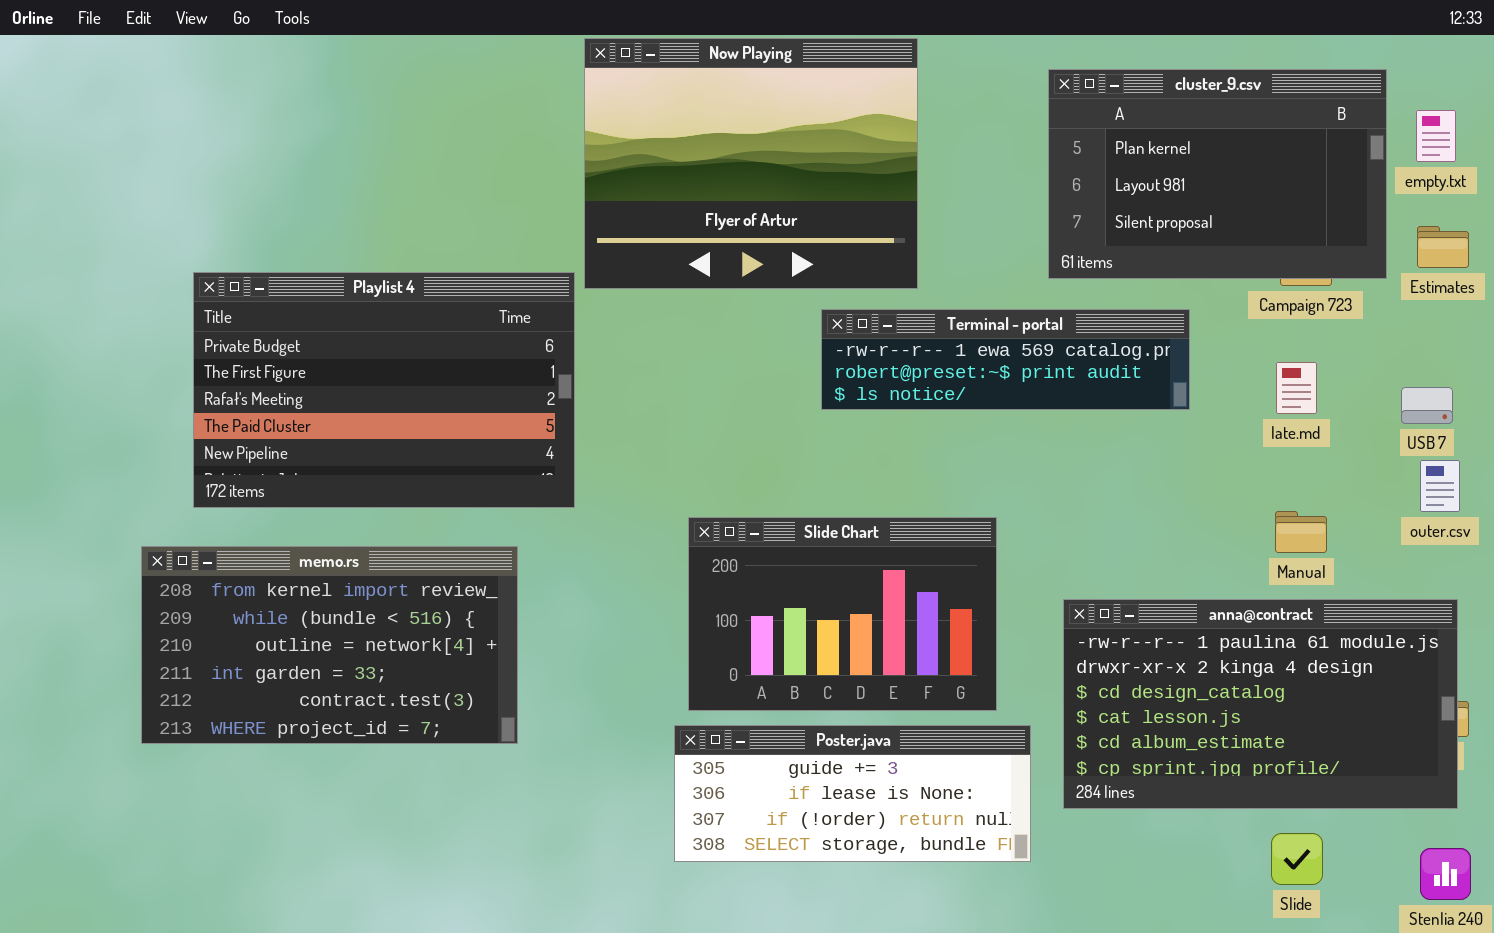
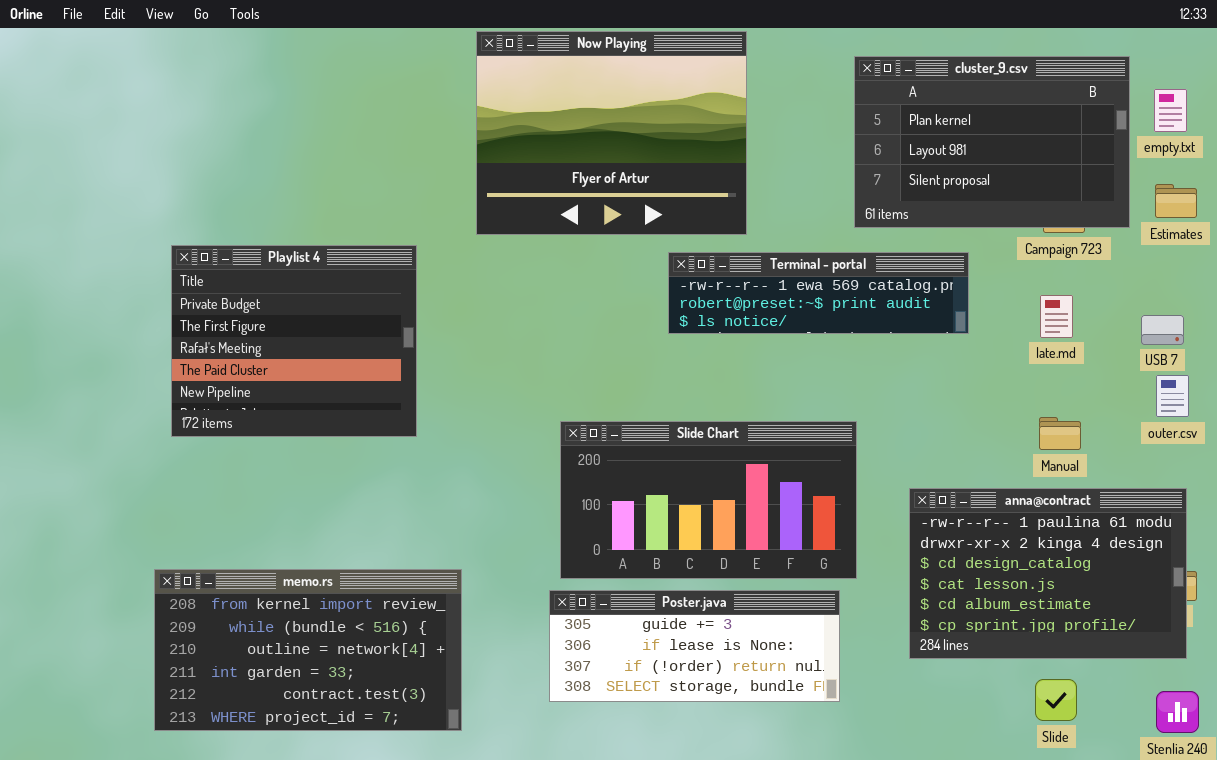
Playlist 4: [193,272,575,508] -> [171,245,417,437], moved, resized
Slide Chart: [688,517,997,711] -> [560,421,857,579], resized
memo.rs: [141,546,518,744] -> [154,569,462,731], moved
anna@contract: [1063,599,1458,809] -> [909,488,1187,659], resized

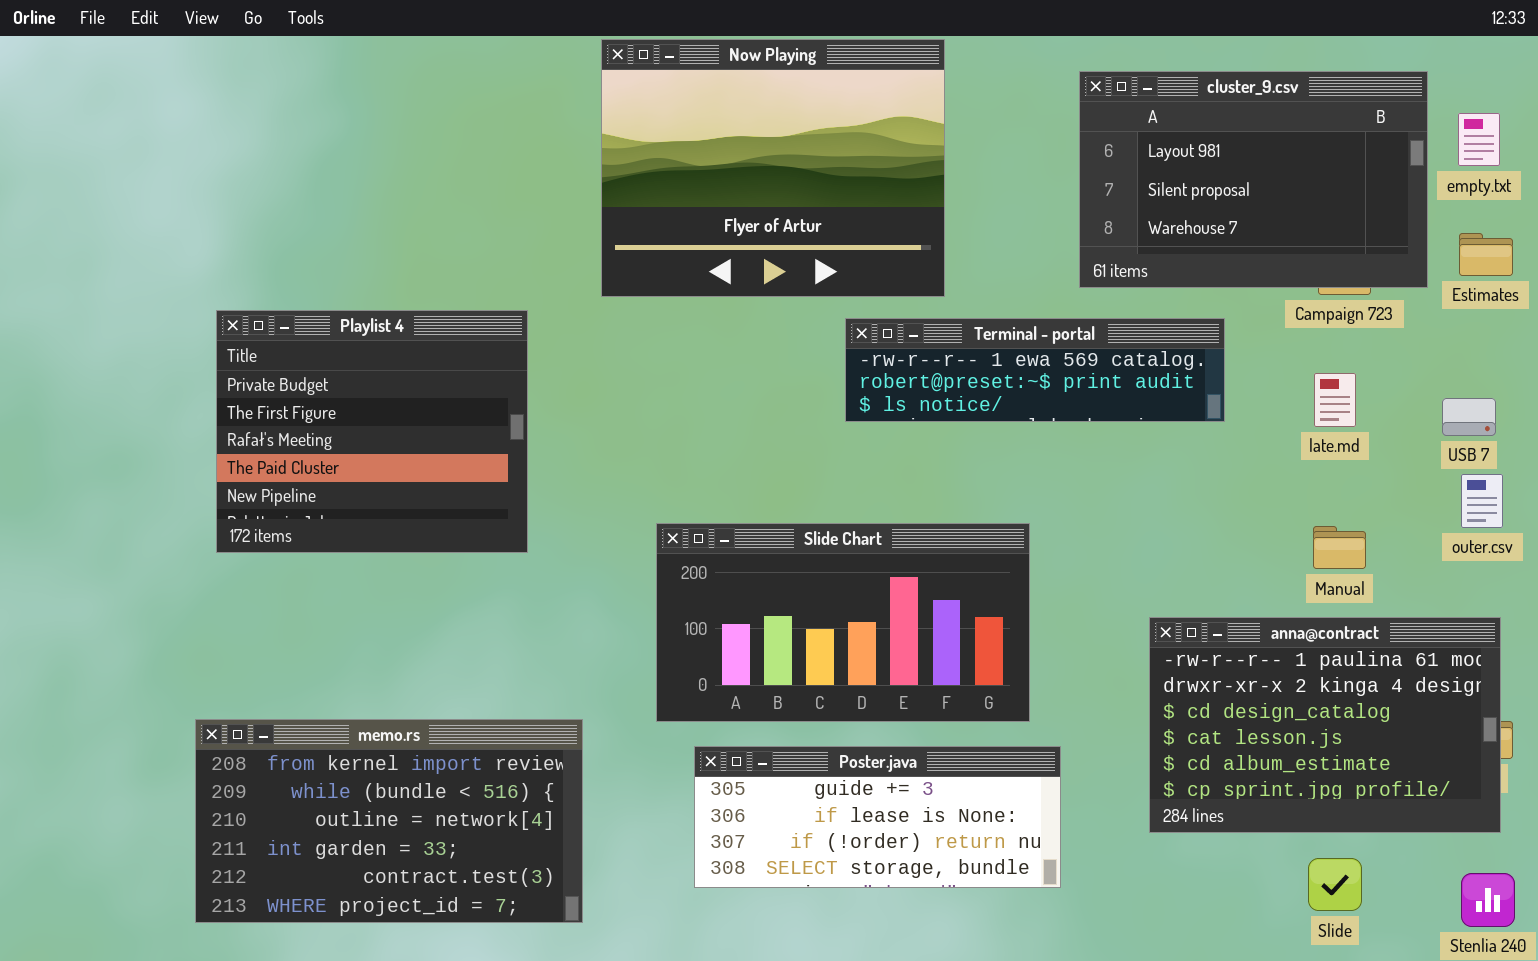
cluster_9.csv: [854,56,1130,228] -> [1079,71,1428,288], scrolled down 1 row
Slide Chart: [560,421,857,579] -> [656,523,1030,722], moved

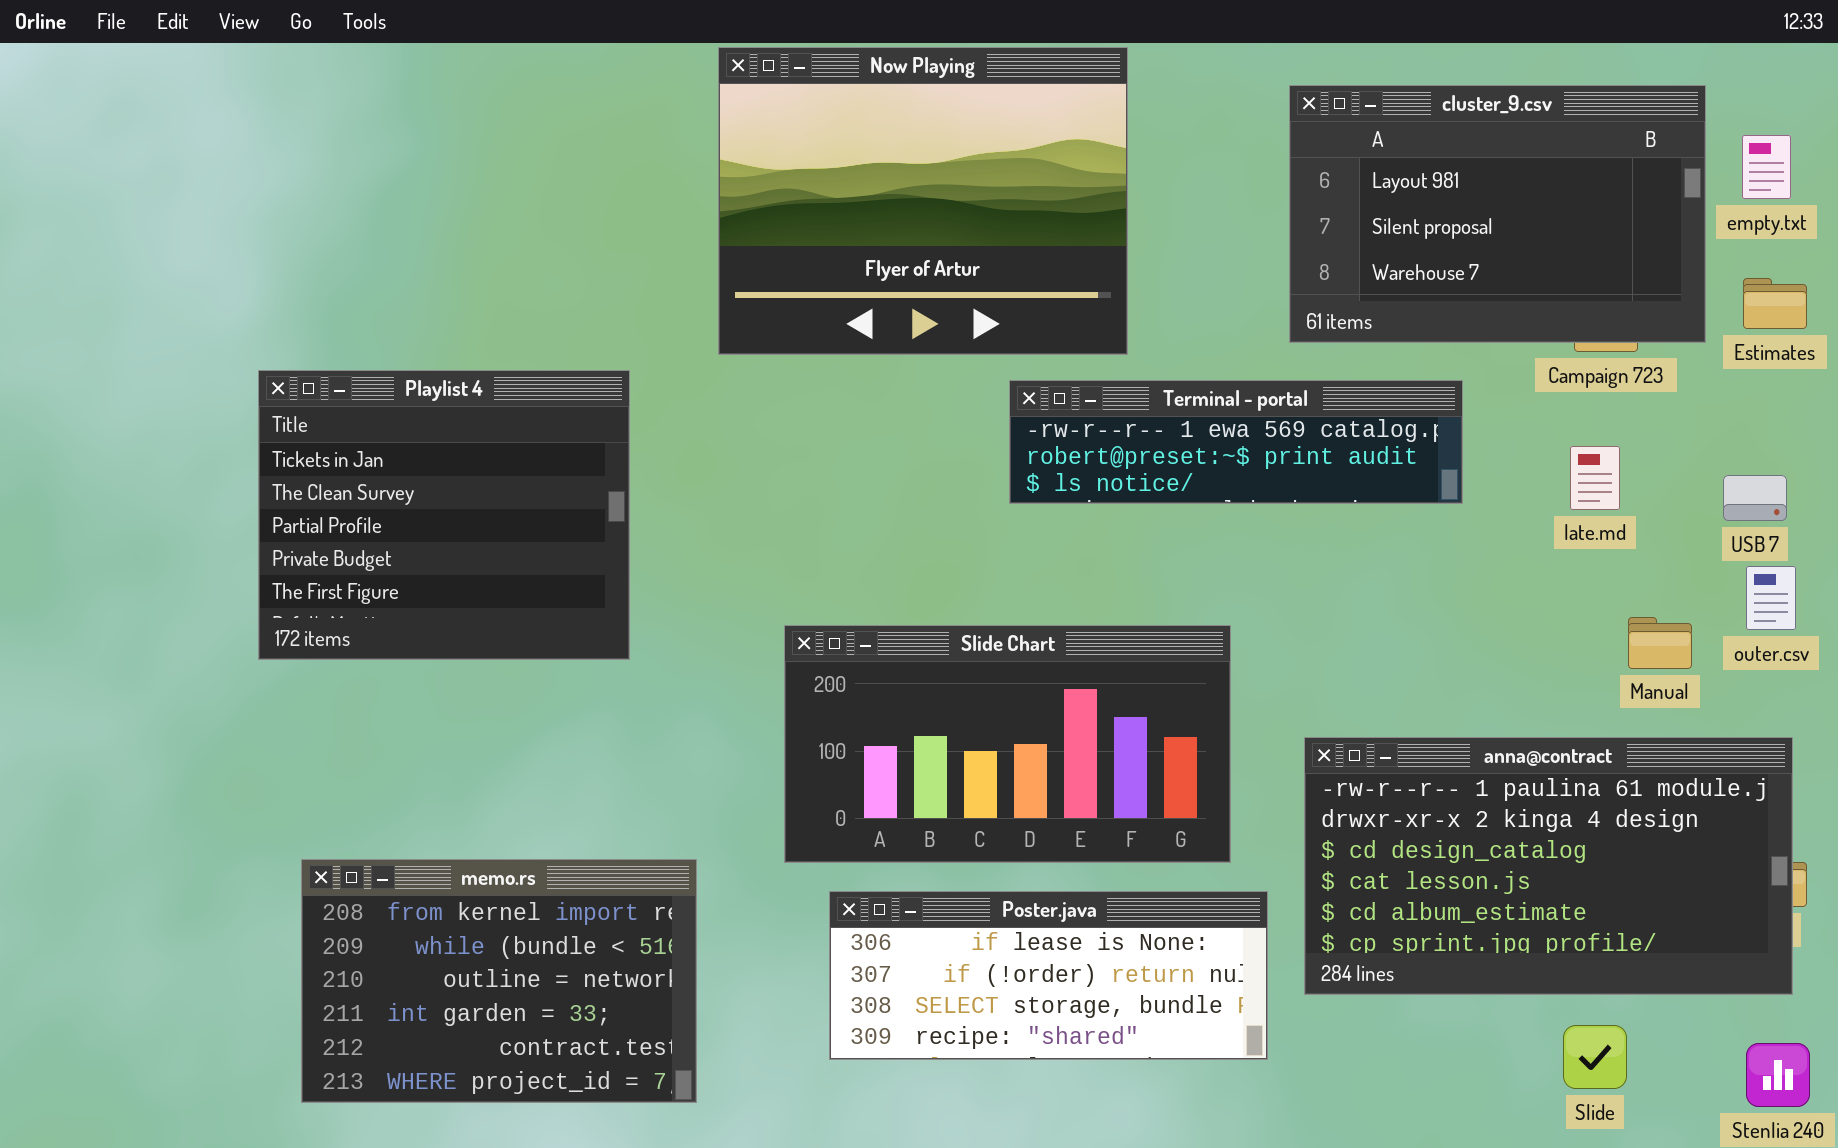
Playlist 4: [216,310,528,553] -> [258,370,630,660], scrolled up 3 rows
Manual: [1313,526,1366,569] -> [1628,617,1692,669], moved
anna@contract: [1149,617,1501,833] -> [1304,737,1793,995], resized
memo.rs: [195,719,583,923] -> [301,859,697,1103], resized
Poster.java: [694,746,1061,888] -> [829,891,1268,1060], scrolled down 1 row

